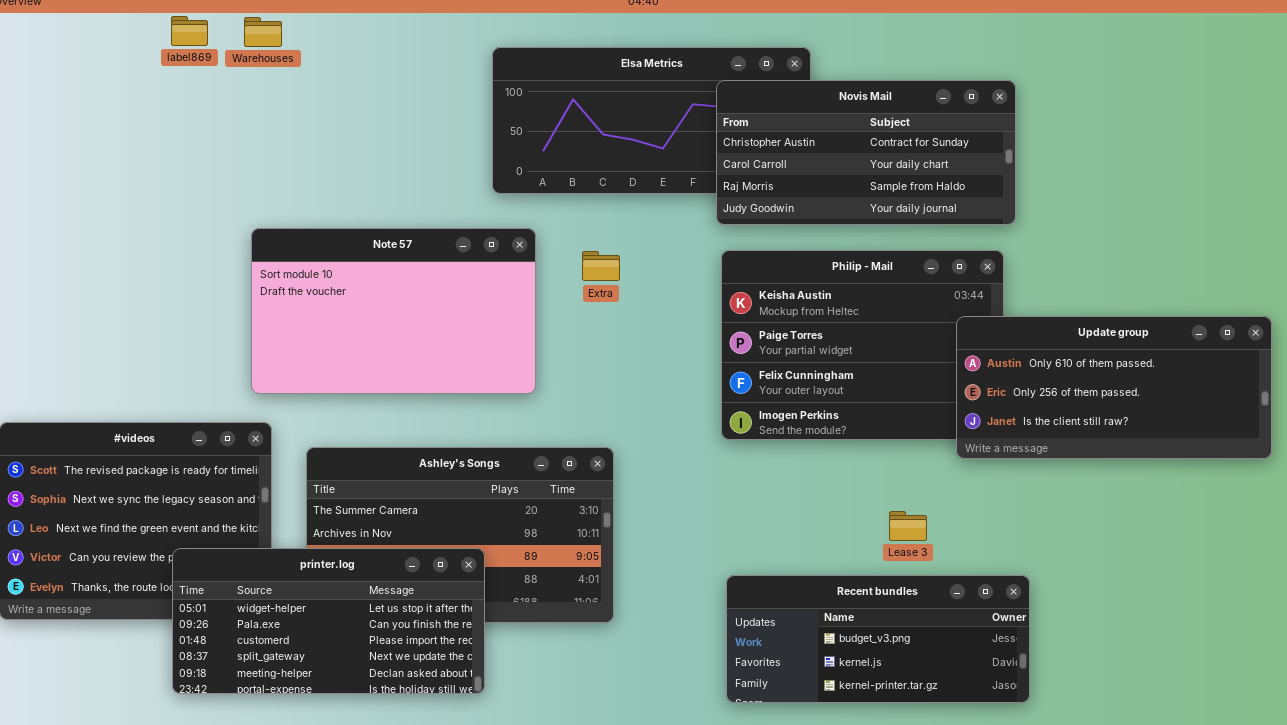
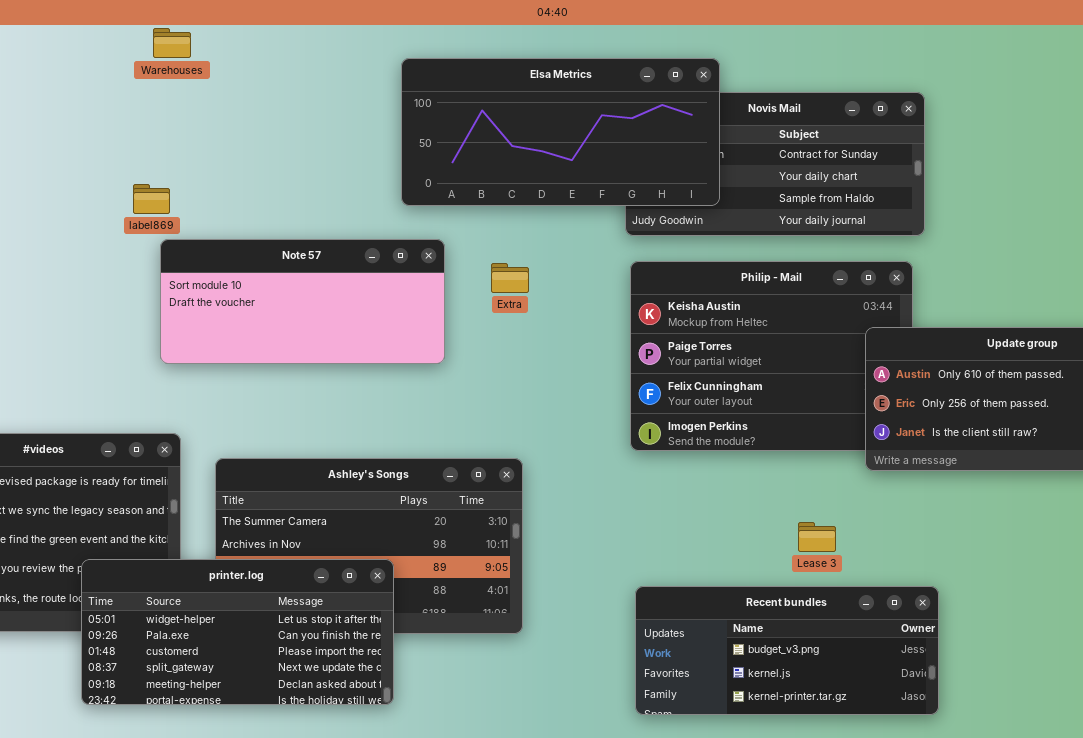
label869: [171,16,208,46] -> [133,184,170,214], moved
Elsa Metrics: [492,47,811,194] -> [401,58,720,206], raised
Note 57: [251,228,536,394] -> [160,239,445,364], resized

